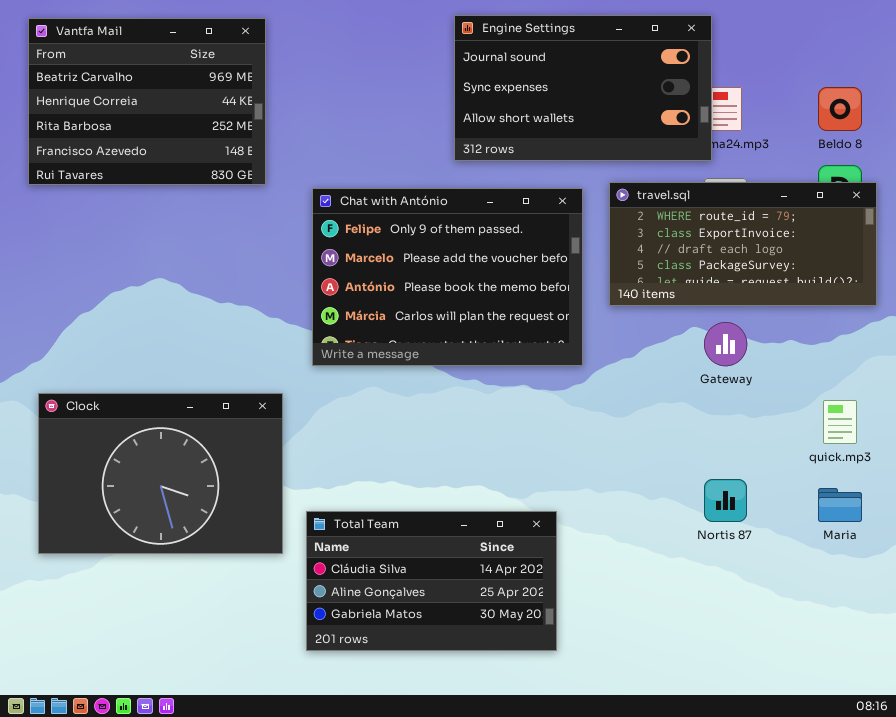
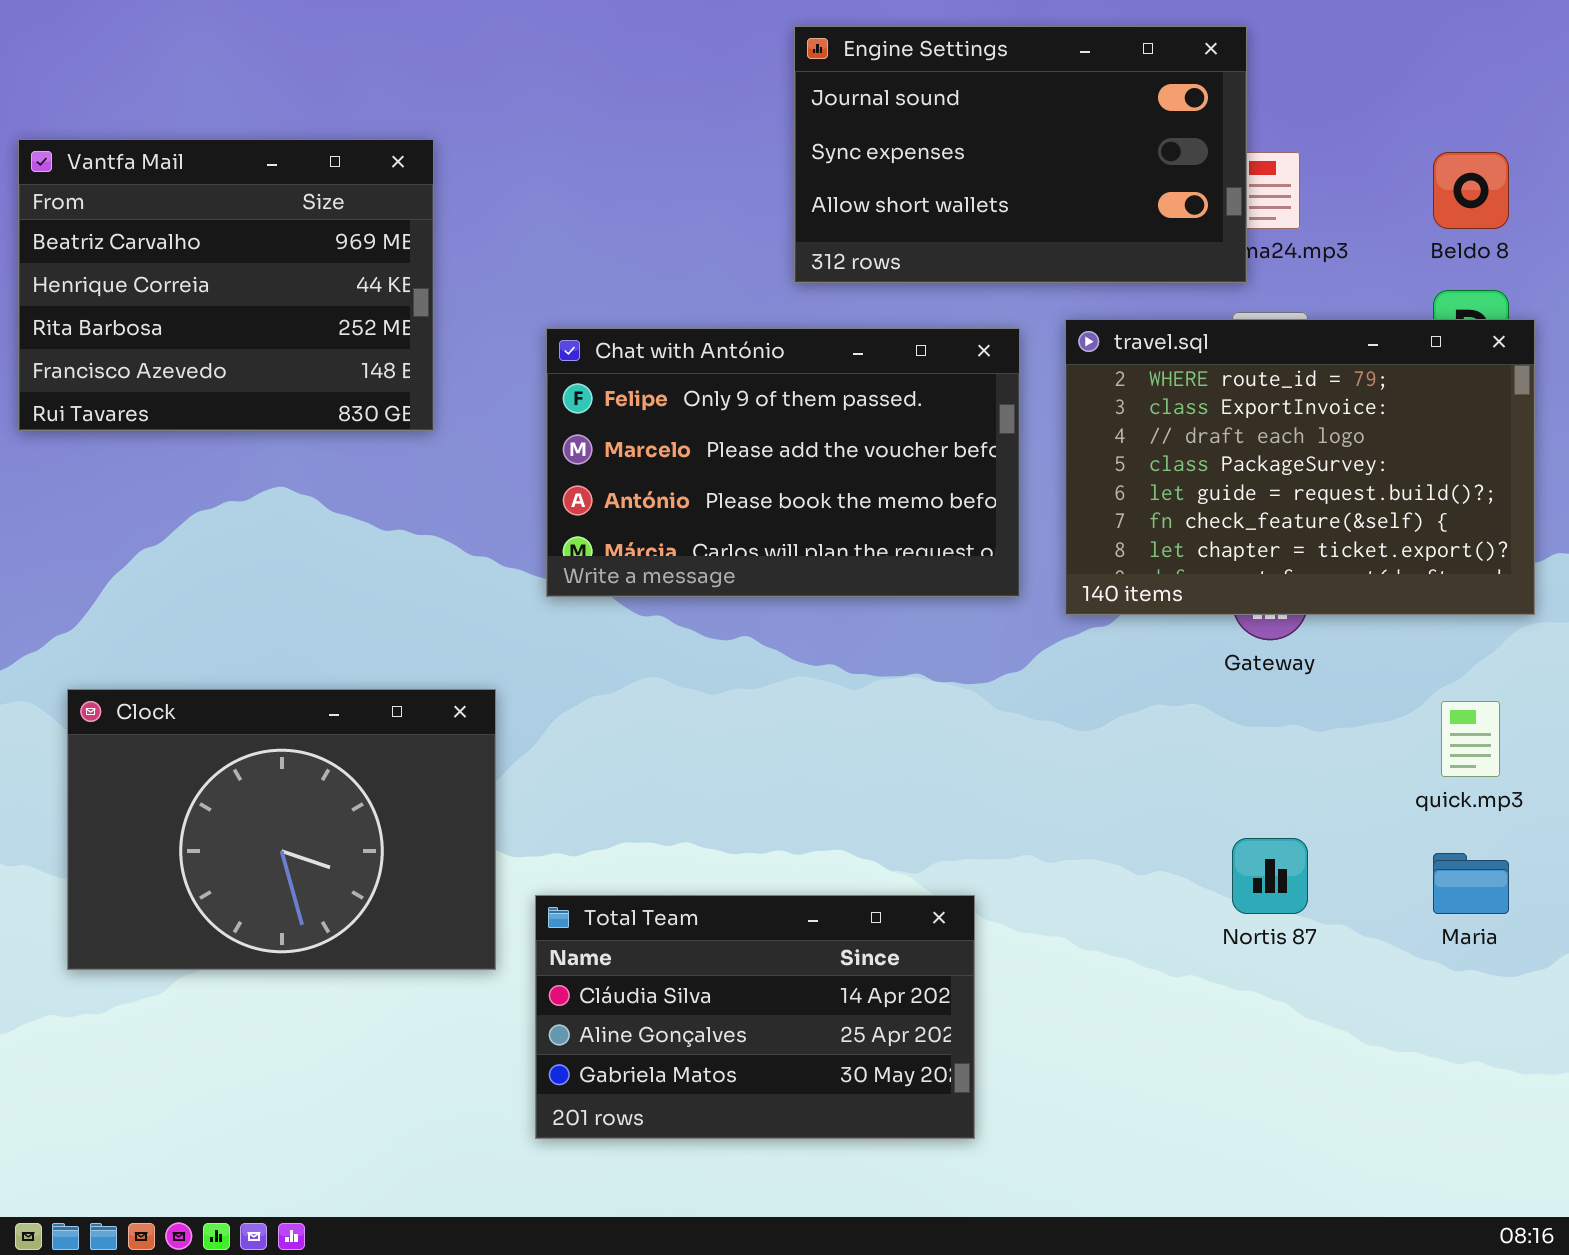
Vantfa Mail: [28,18,266,185] -> [18,139,434,431], moved
travel.sql: [609,182,877,306] -> [1065,319,1535,615], resized
Chat with António: [312,188,583,366] -> [546,328,1020,597], resized

